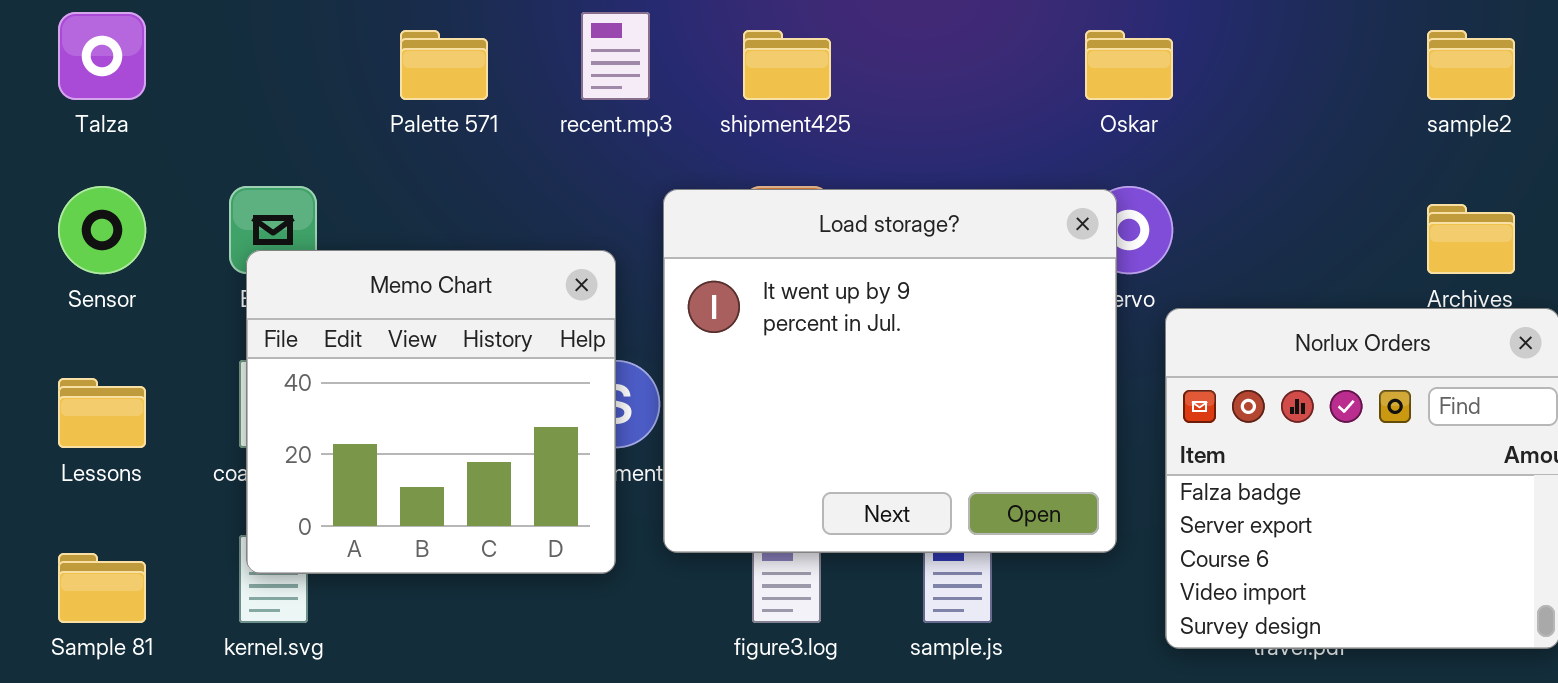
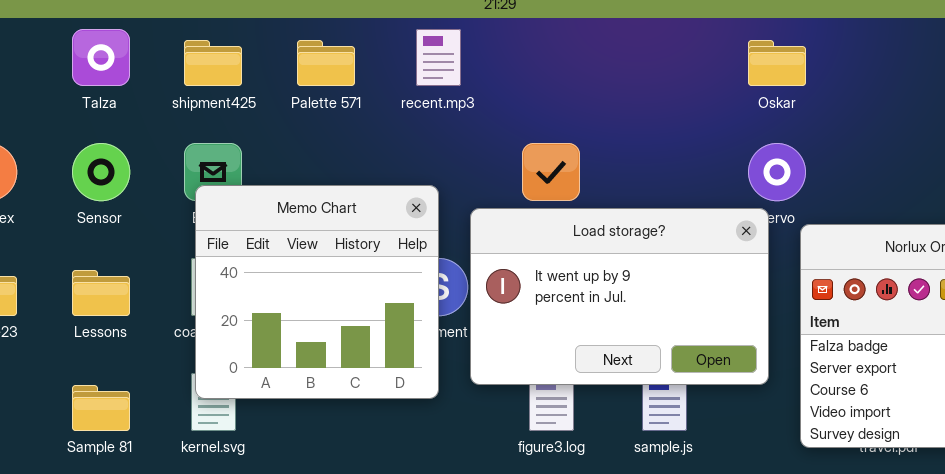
shipment425: [743,30,831,100] -> [184,40,242,86], moved
Load storage?: [663,189,1117,553] -> [470,208,769,385], resized

